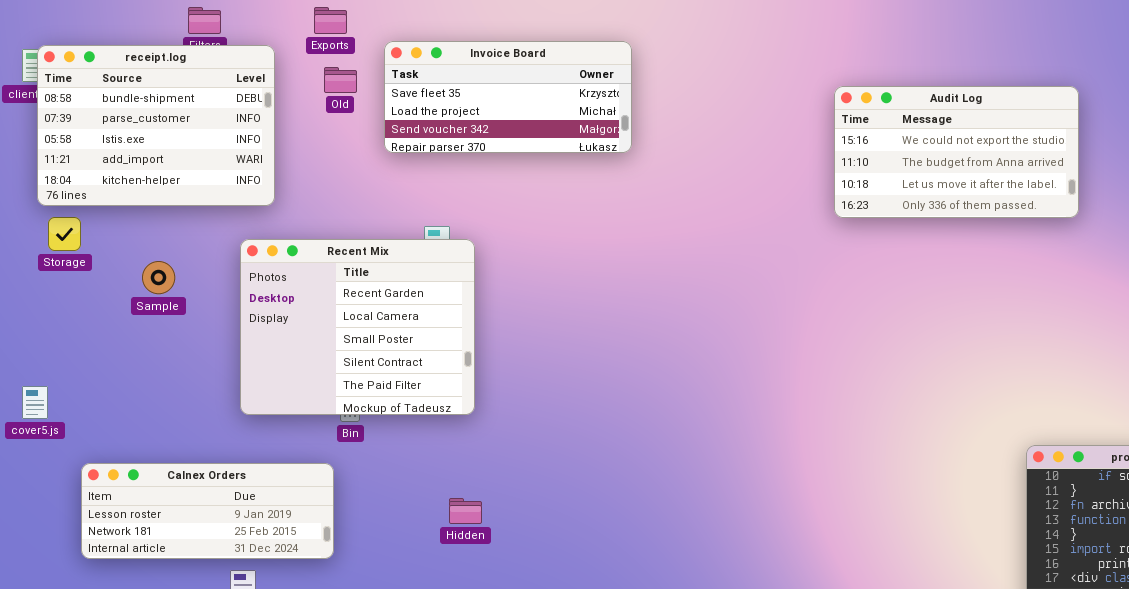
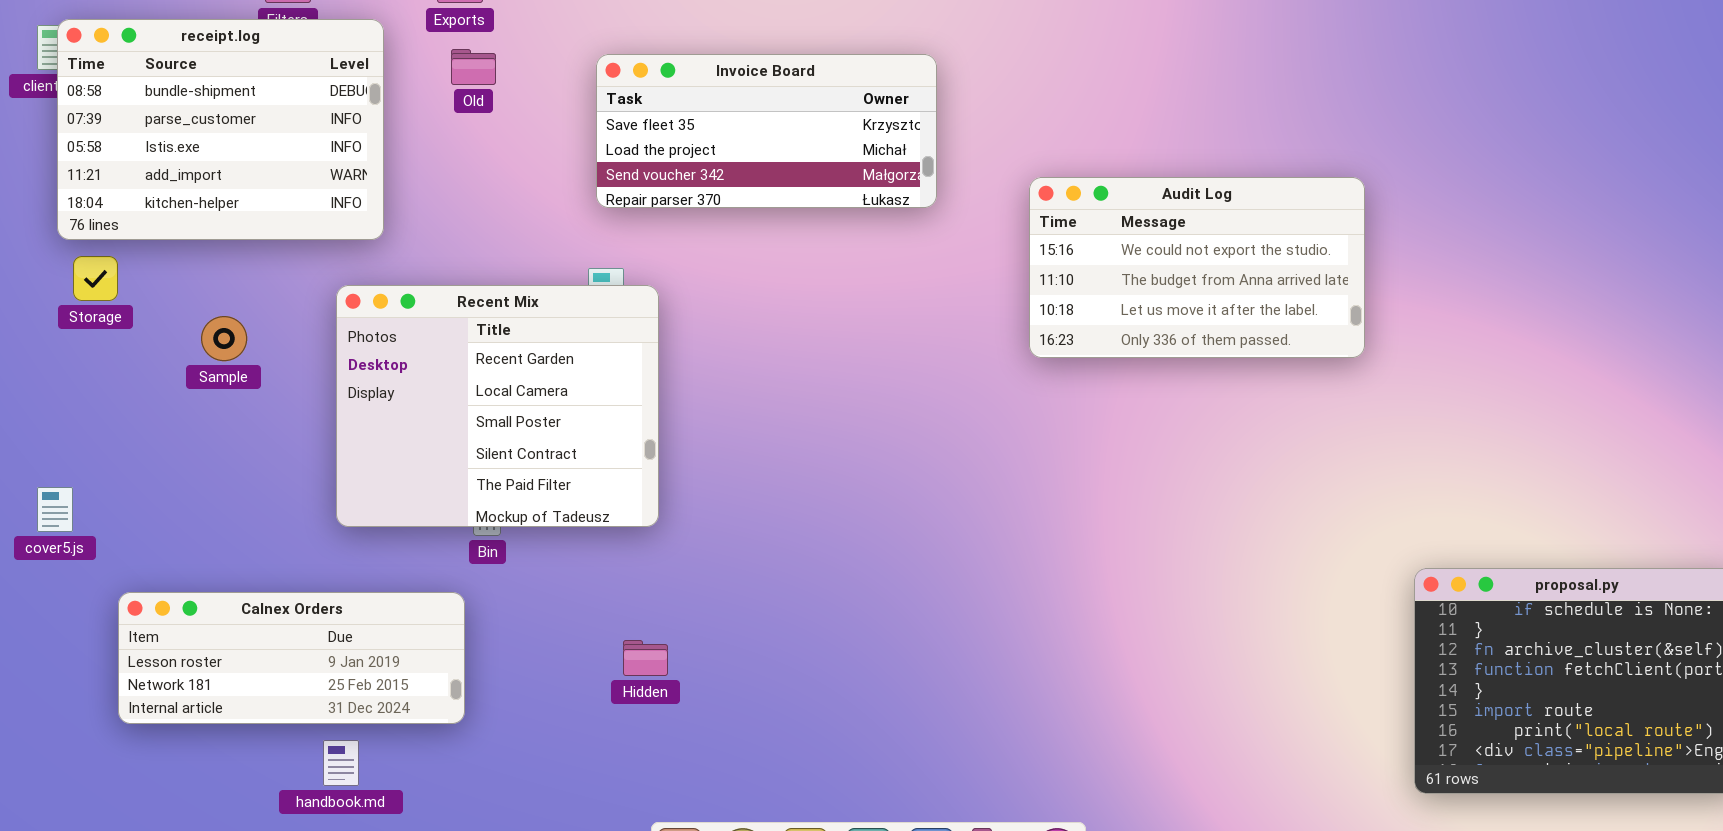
Invoice Board: [384,41,632,153] -> [596,54,937,208], moved
Audit Log: [834,86,1079,218] -> [1029,177,1365,358], moved

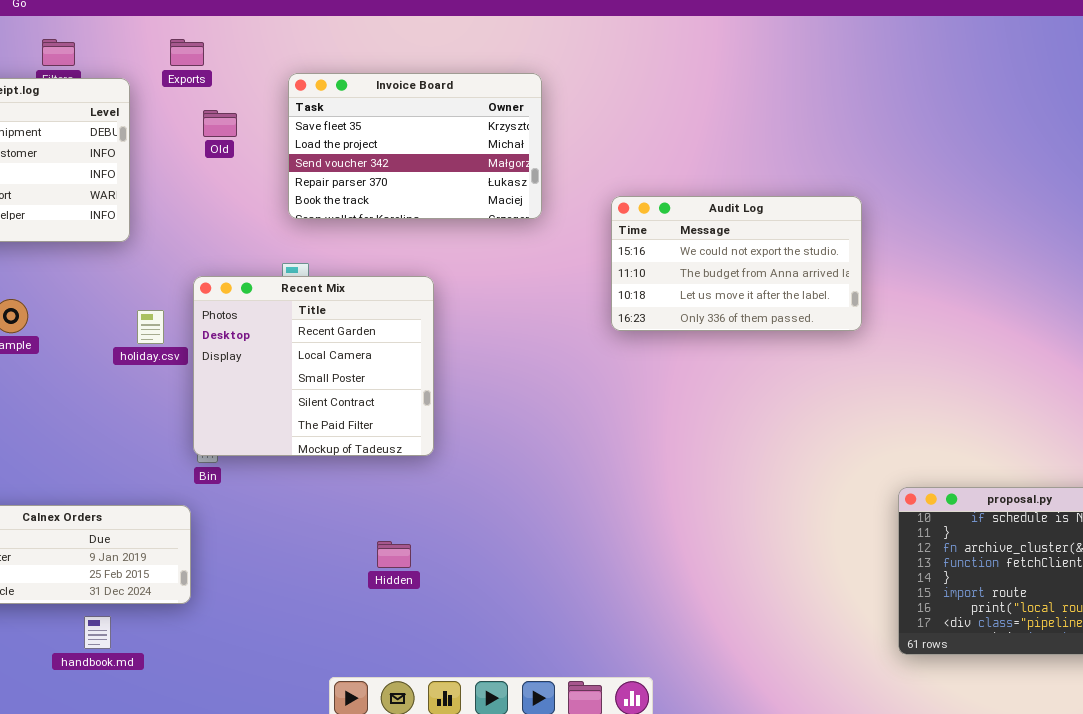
Old: [451,49,496,85] -> [203,110,237,137], moved
Invoice Board: [596,54,937,208] -> [288,73,542,219], resized
Recent Mix: [336,285,659,527] -> [193,276,434,456], moved
Hidden: [623,640,668,676] -> [377,541,411,568], moved

